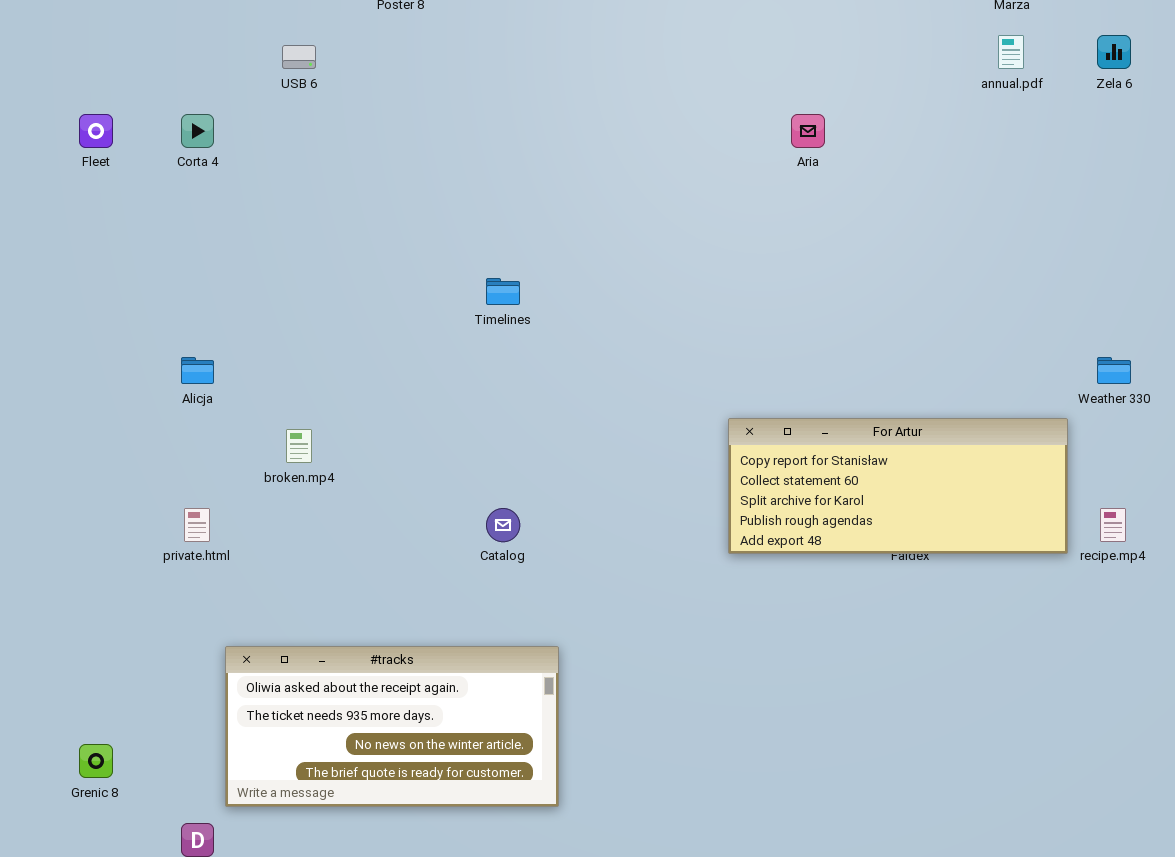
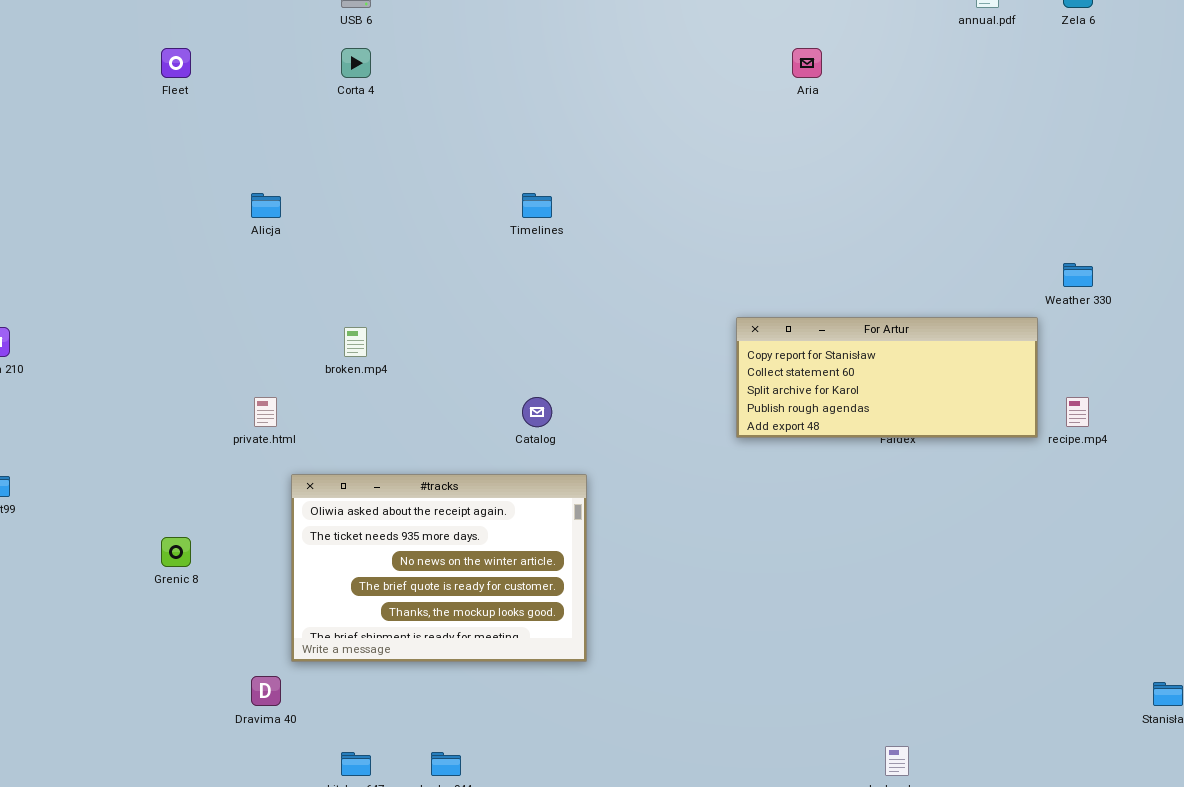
Corta 4: [181,114,214,148] -> [341,48,371,78], moved
Alicja: [181,357,214,384] -> [251,193,281,218], moved
#tracks: [225,646,559,807] -> [291,474,587,662], resized
Grenic 8: [79,744,113,778] -> [161,537,191,567], moved

